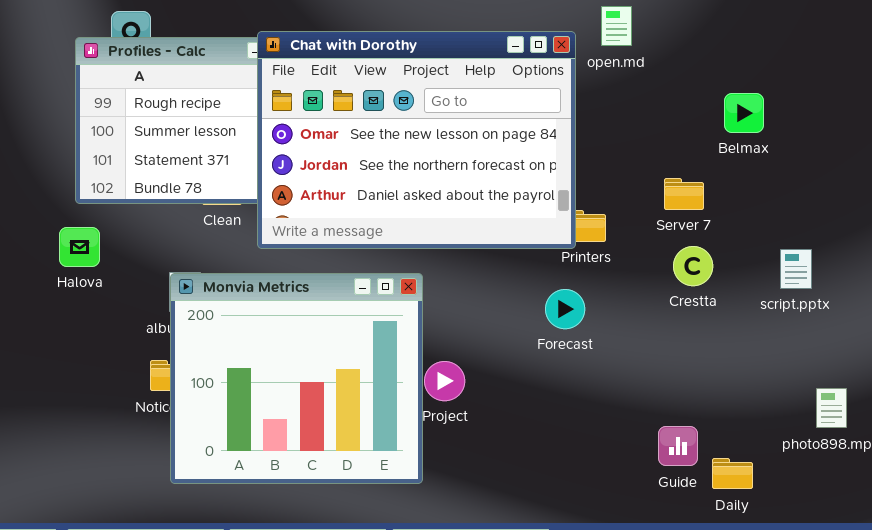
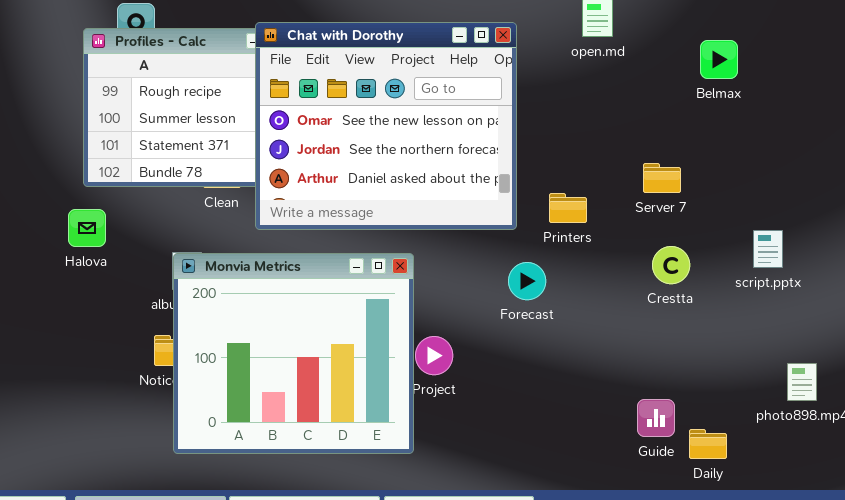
Chat with Dorothy: [257,31,576,249] -> [255,22,517,230], resized
Belmax: [724,93,764,133] -> [700,40,738,79], moved
Crestta: [673,246,713,286] -> [652,246,690,284], moved
Forecast: [545,289,585,329] -> [508,262,546,300], moved

